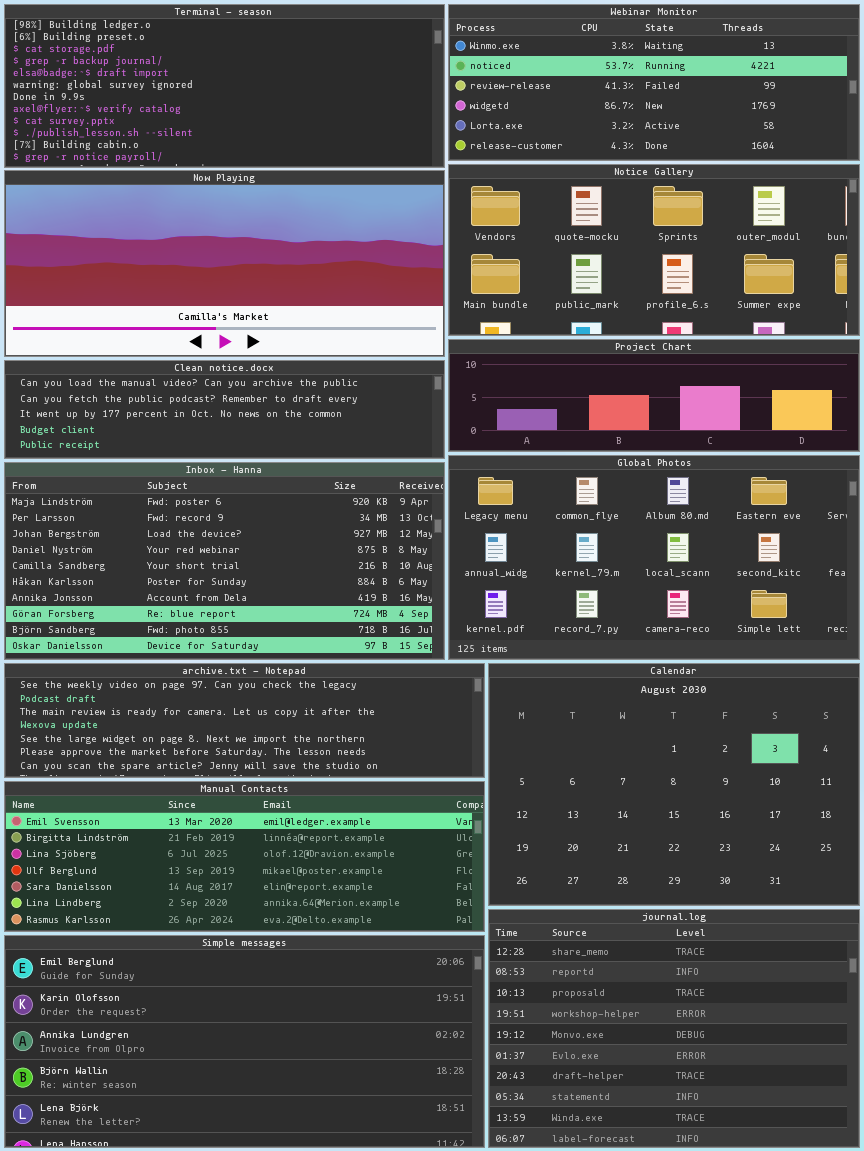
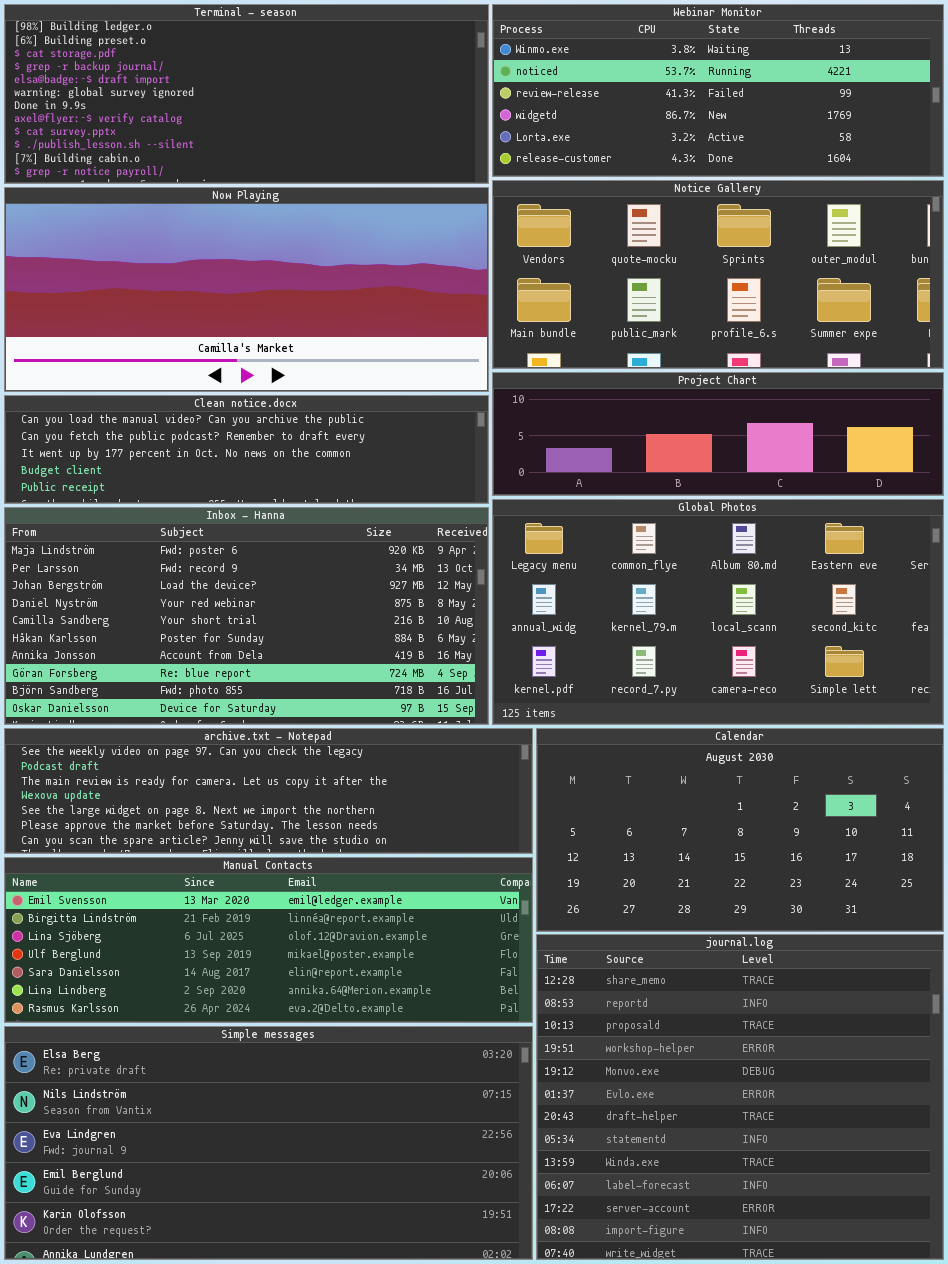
Calendar: [488,663,860,906] -> [536,728,944,932], resized
journal.log: [488,909,860,1148] -> [536,934,944,1260], resized
Simple messages: [4,935,485,1148] -> [4,1026,533,1260], scrolled up 3 rows

